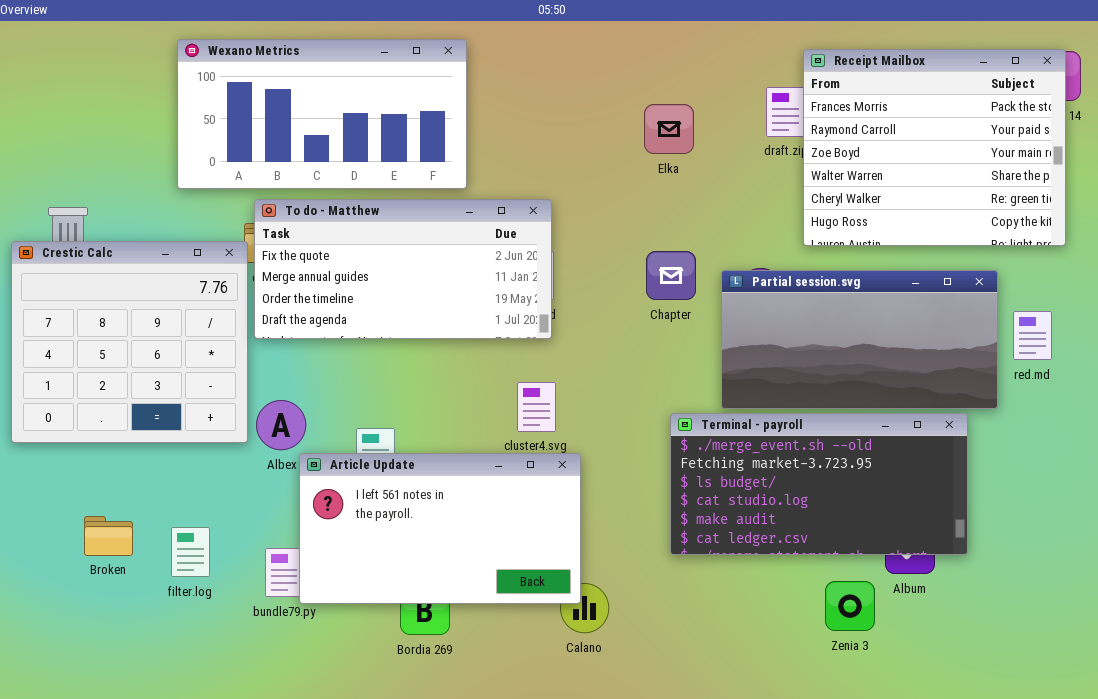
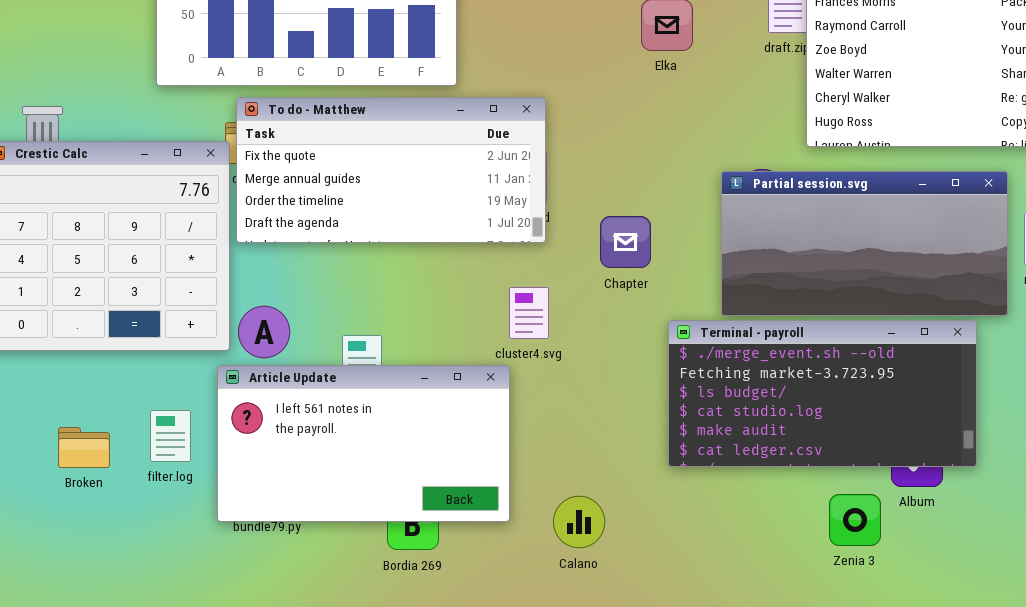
Chapter: [646,251,696,300] -> [600,216,651,268], moved
Article Update: [299,453,581,604] -> [217,365,510,522], moved
filter.log: [171,527,210,577] -> [150,410,191,462], moved

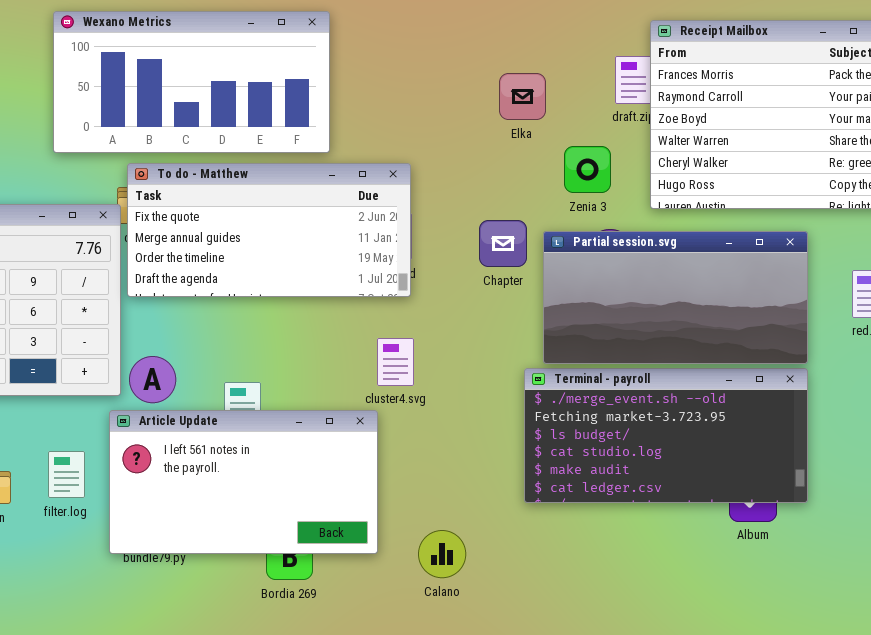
Partial session.svg: [721,171,1008,316] -> [543,231,808,364], moved
Chapter: [600,216,651,268] -> [479,220,527,267], moved
Zenia 3: [829,494,881,546] -> [564,146,611,193], moved

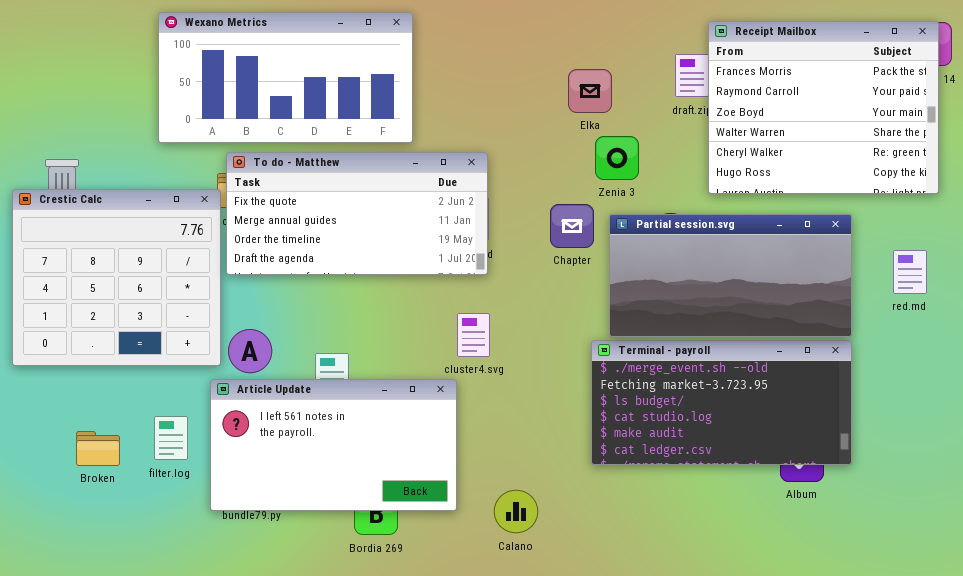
Zenia 3: [564,146,611,193] -> [595,136,639,180], moved

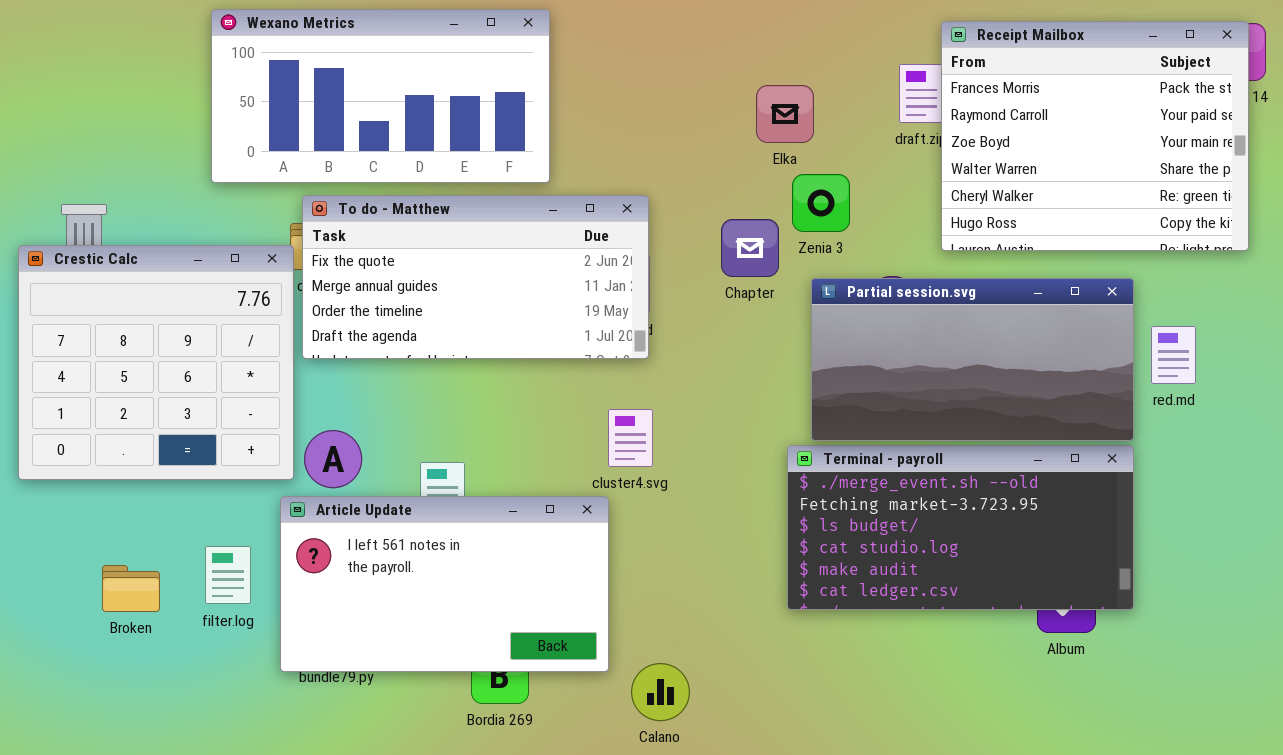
Chapter: [550,204,594,248] -> [721,219,779,277], moved
red.md: [893,250,927,294] -> [1151,326,1196,384], moved
Calano: [494,490,538,533] -> [631,663,690,721], moved

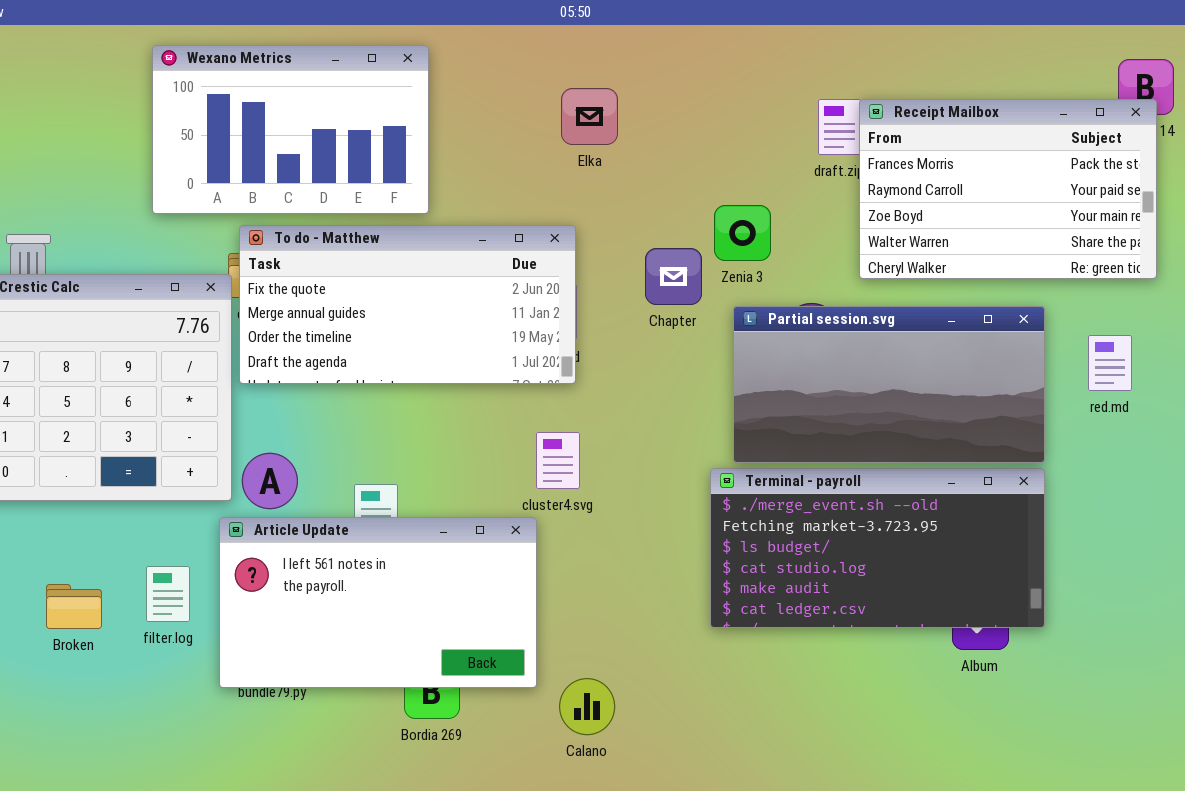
Wexano Metrics: [211,9,550,183] -> [152,45,429,214], resized
Receipt Mailbox: [941,21,1249,251] -> [859,99,1157,279], resized
Elka: [756,85,814,143] -> [561,88,618,145], moved
red.md: [1151,326,1196,384] -> [1088,335,1132,391], moved

